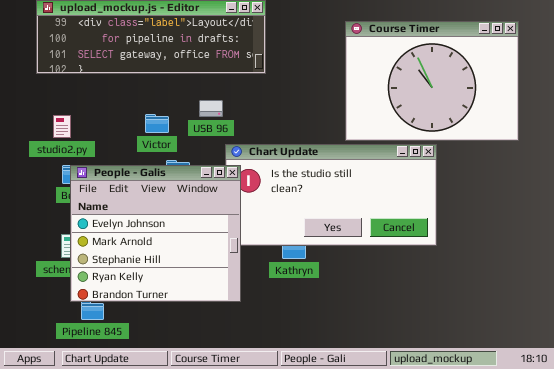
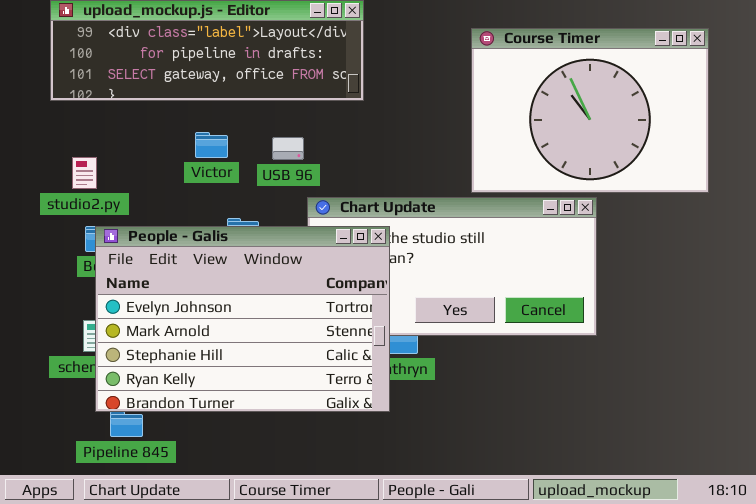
Victor: [145,114,169,133] -> [195,132,228,158], moved
People - Galis: [70,165,241,302] -> [95,226,390,412], resized

